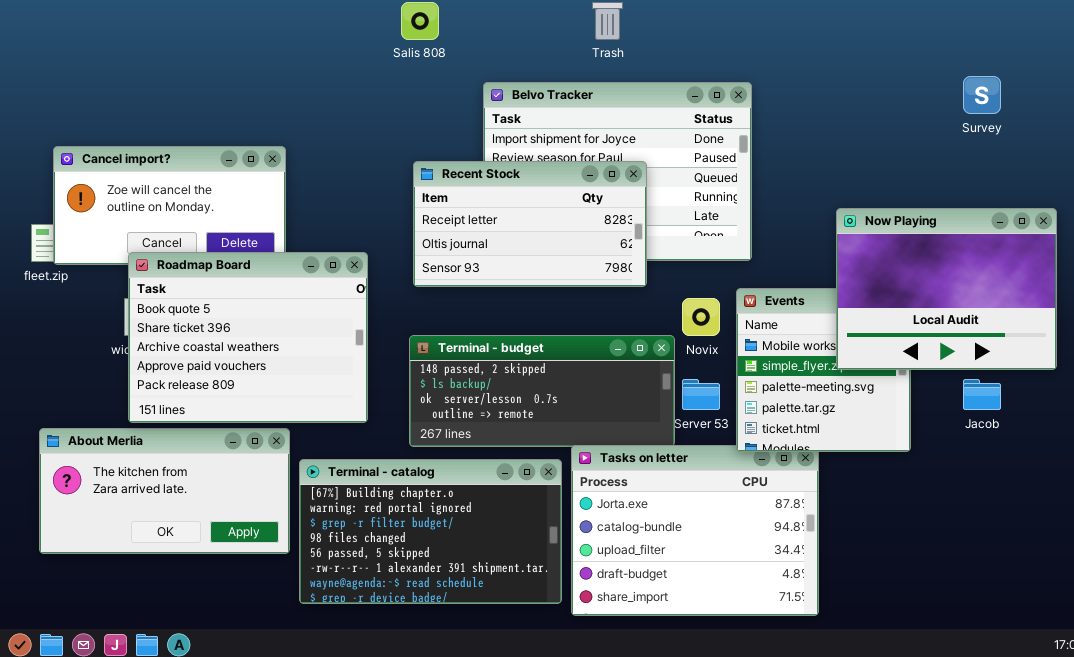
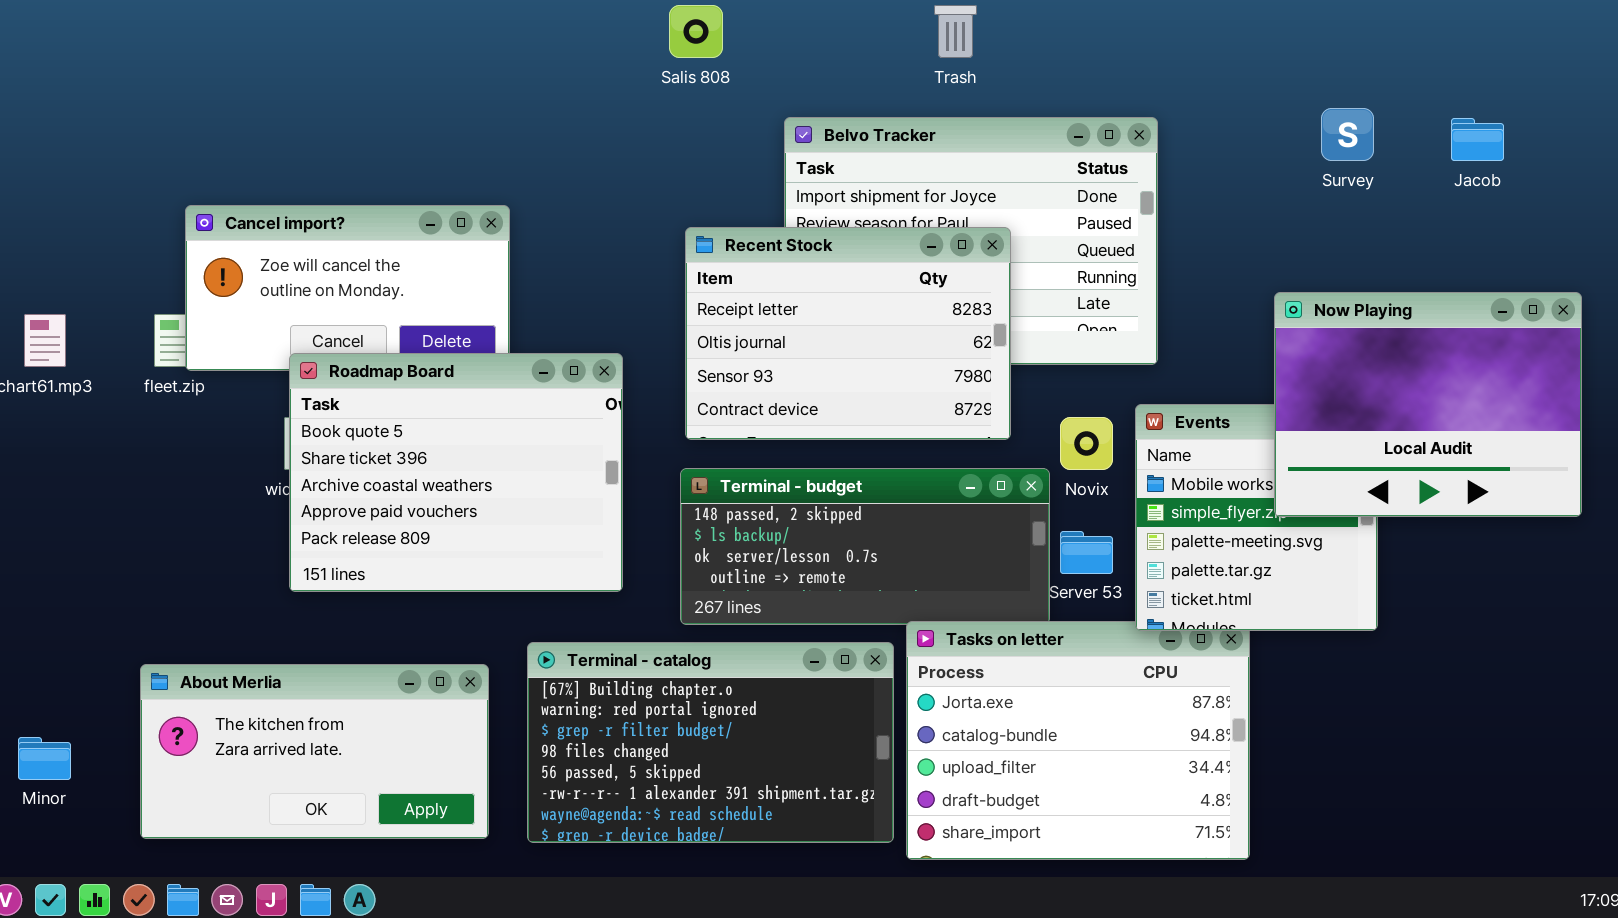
Survey: [963,76,1001,114] -> [1321,108,1374,161], moved
Recent Stock: [413,161,647,287] -> [685,227,1011,440], resized
Jacob: [963,379,1001,410] -> [1451,118,1504,161], moved
About Merlia: [39,428,290,554] -> [140,664,489,839], moved

